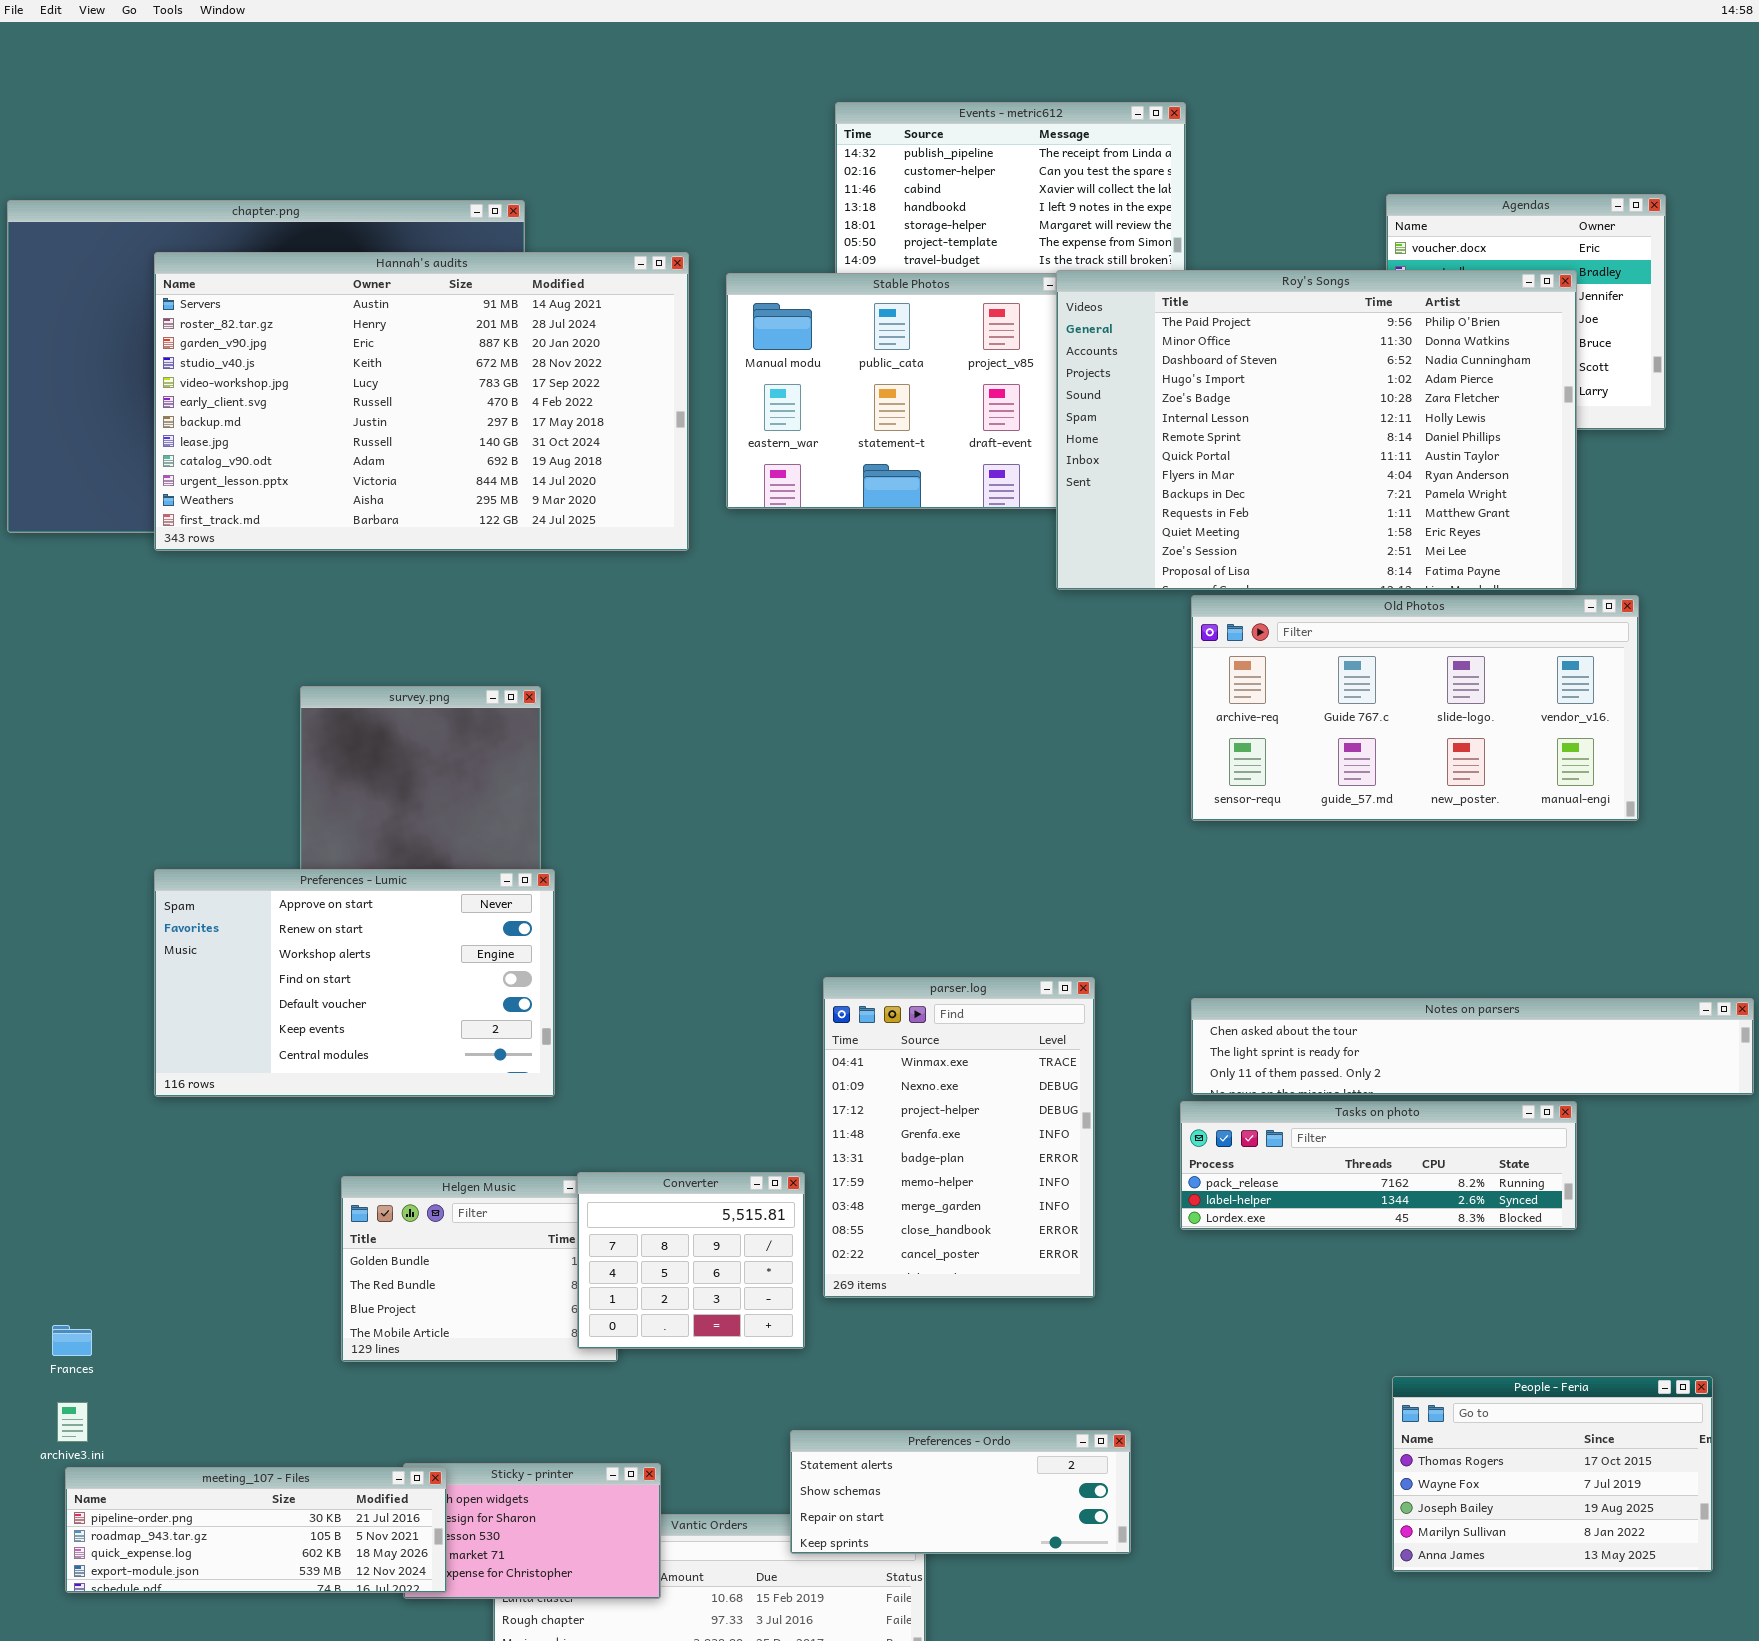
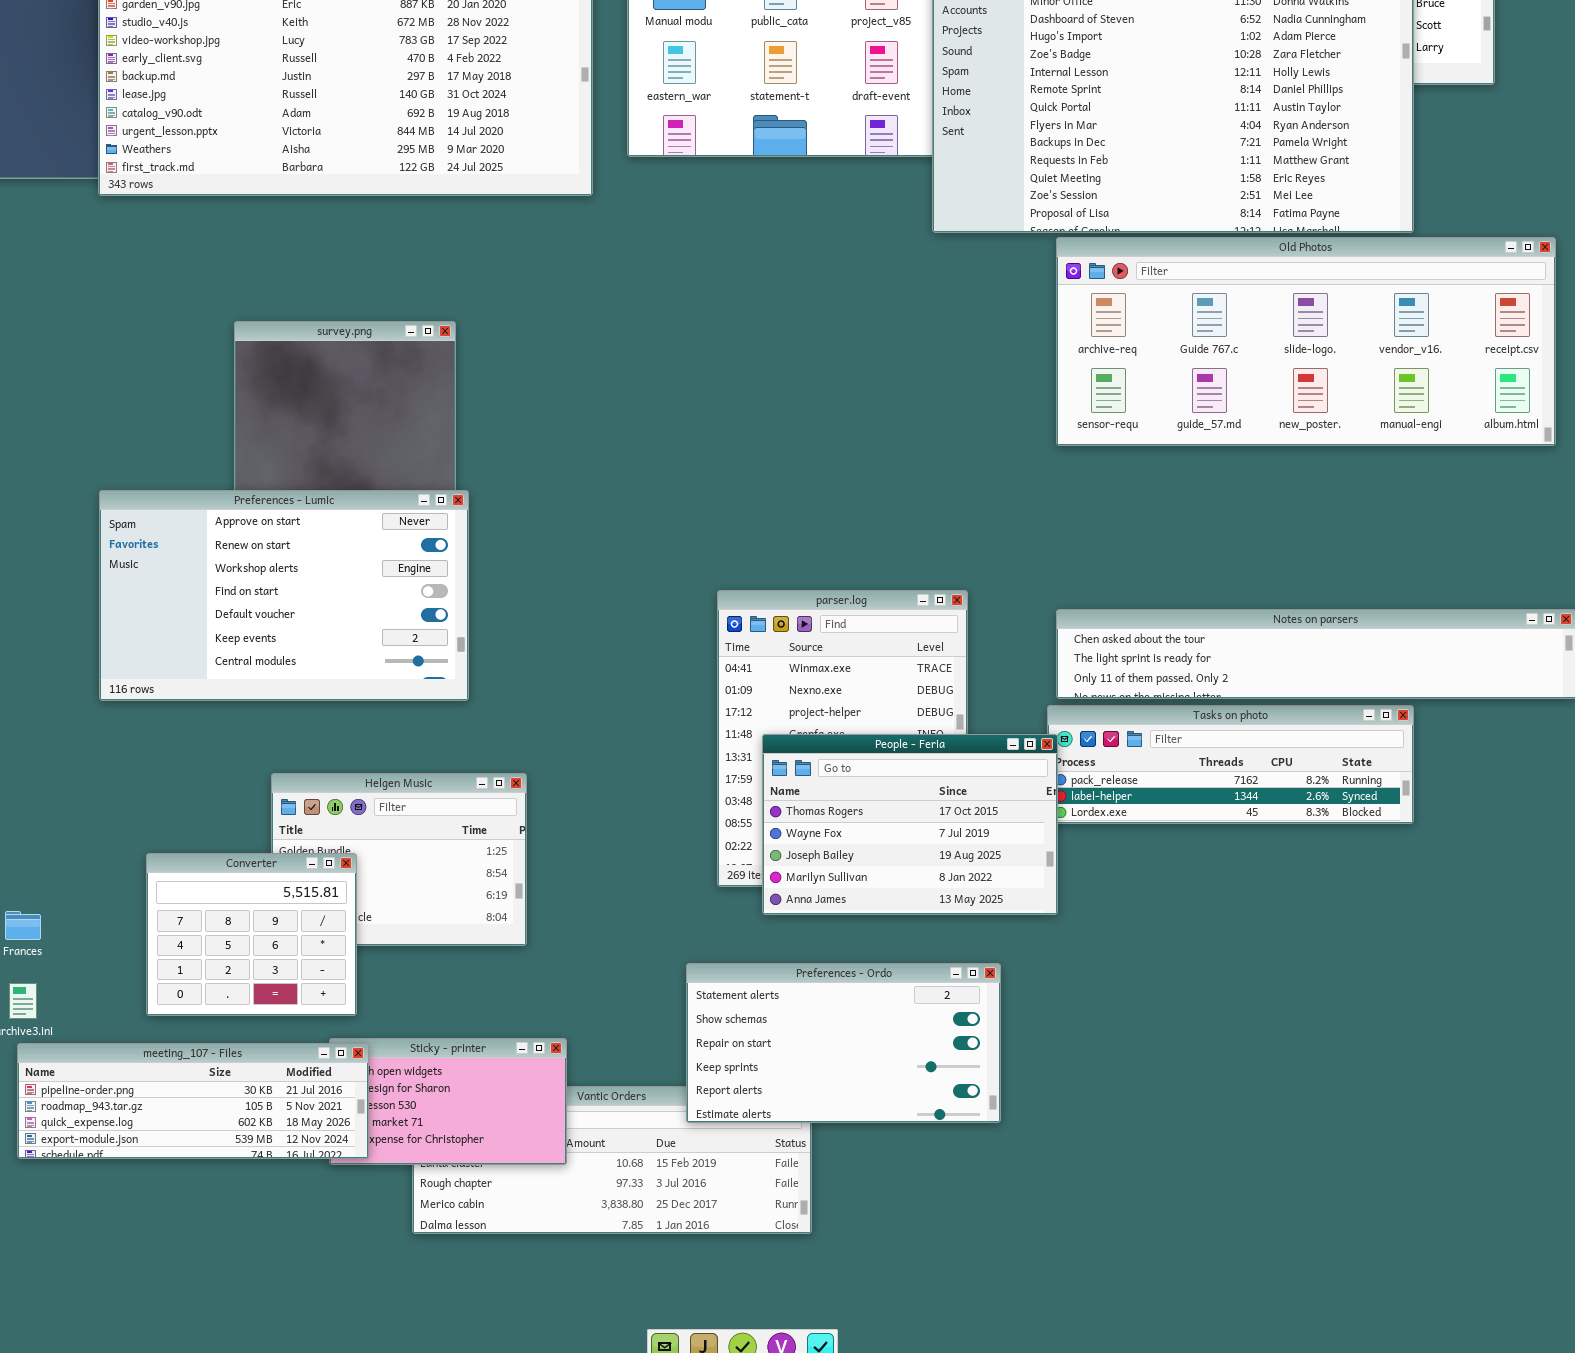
Old Photos: [1191,595,1639,821] -> [1056,237,1556,446], resized
Converter: [577,1172,805,1349] -> [146,853,357,1016], moved
People - Feria: [1392,1376,1713,1572] -> [762,734,1058,915], moved
Preferences - Ordo: [790,1430,1131,1554] -> [686,963,1001,1123], resized

